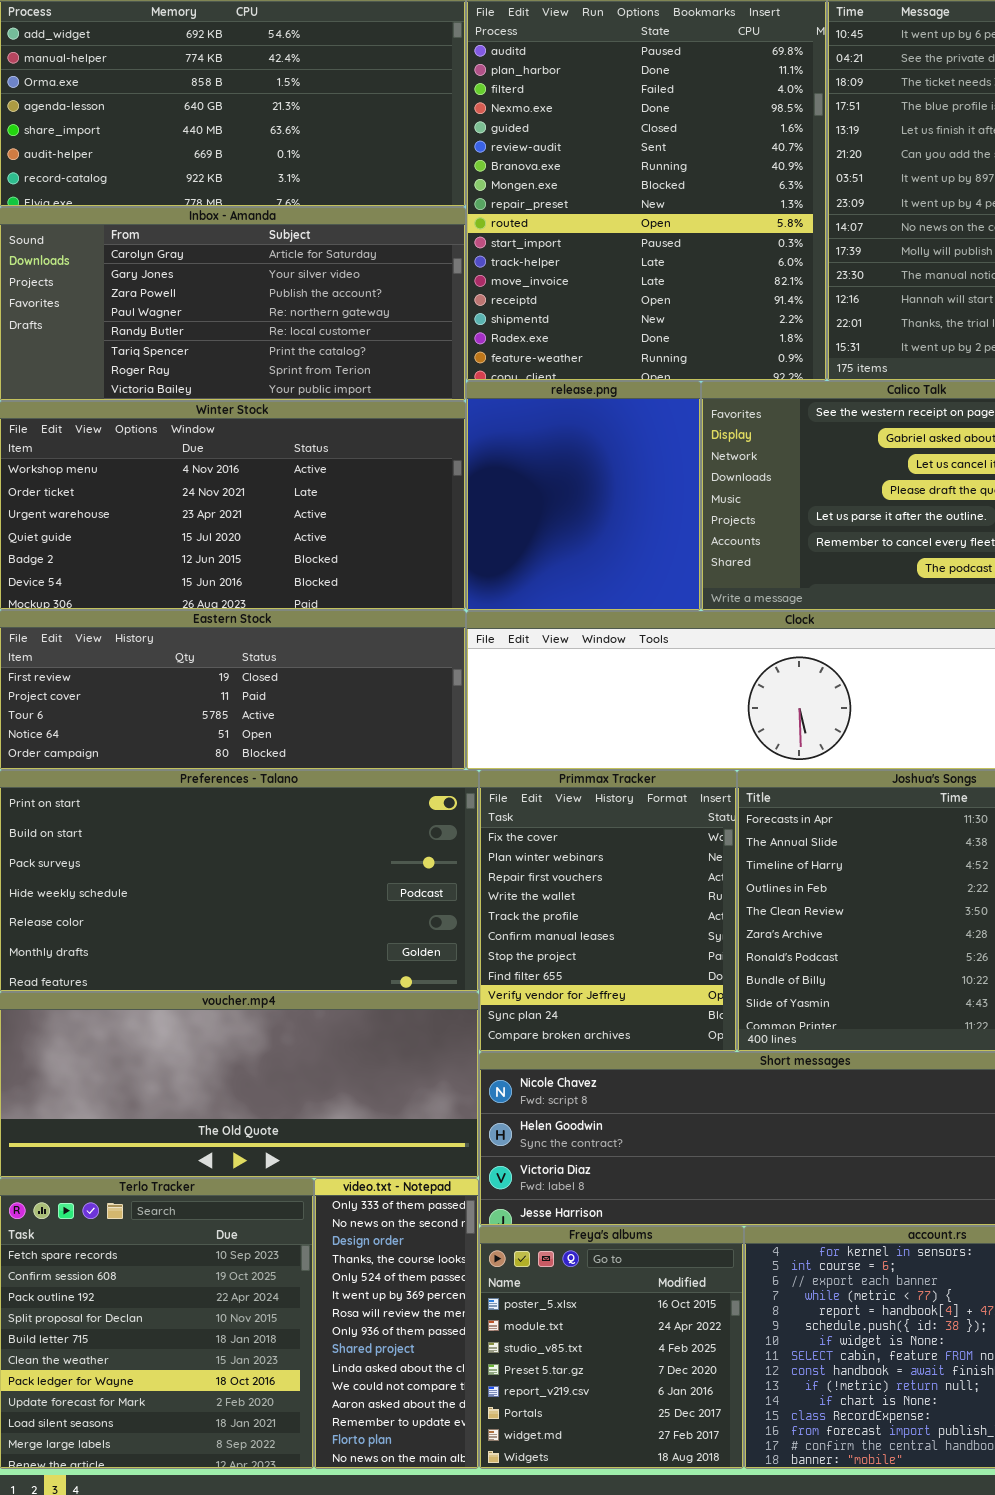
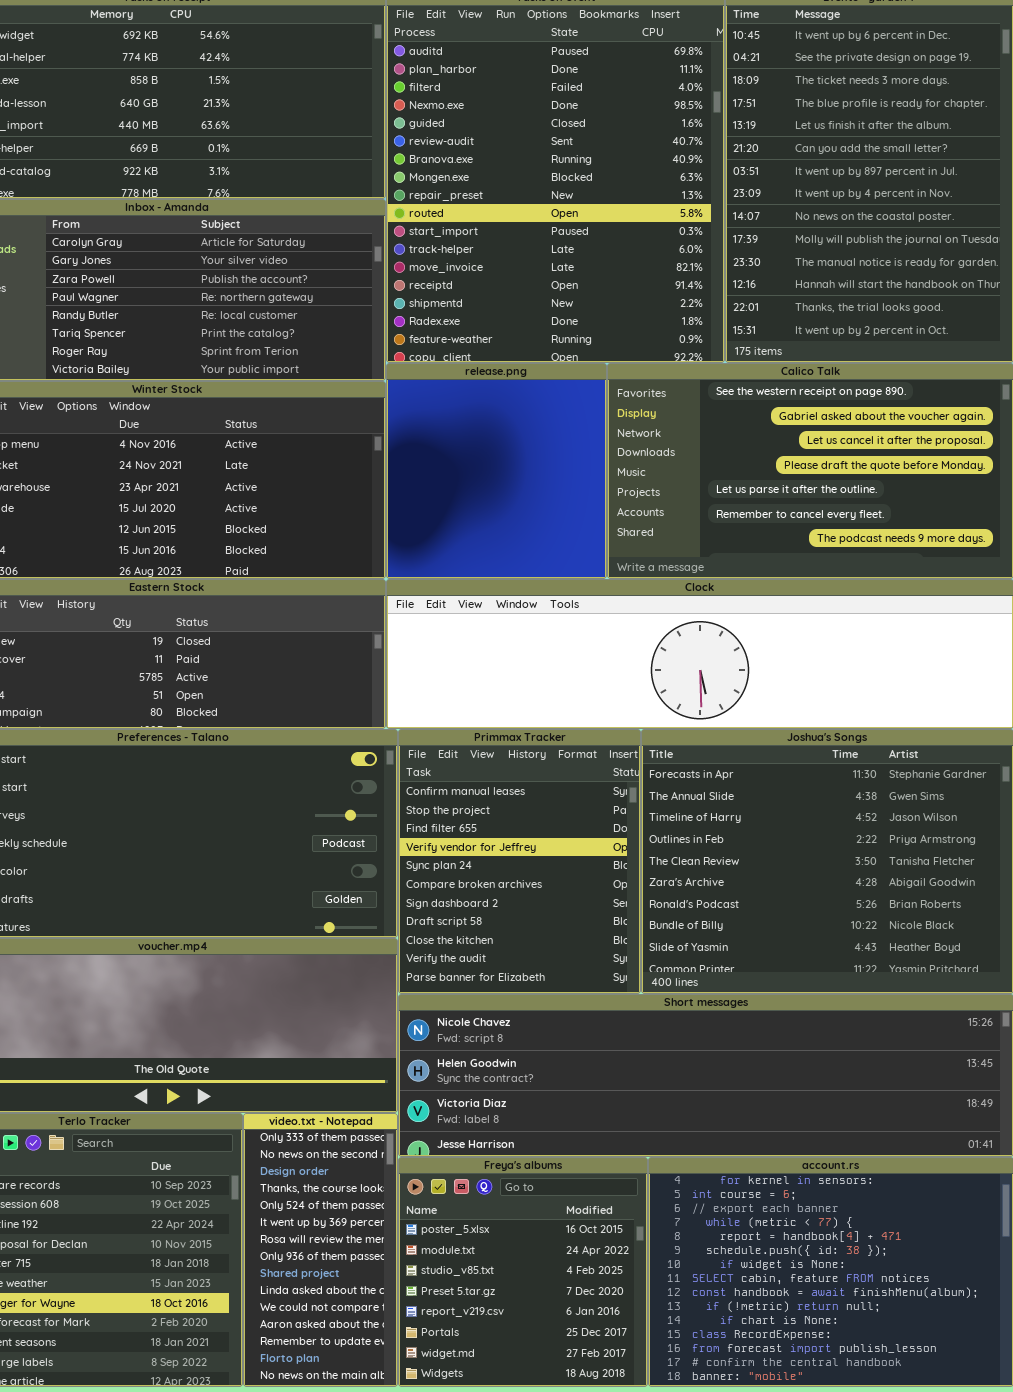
Primmax Tracker: [479,770,737,1052] -> [398,729,641,994], scrolled down 5 rows

